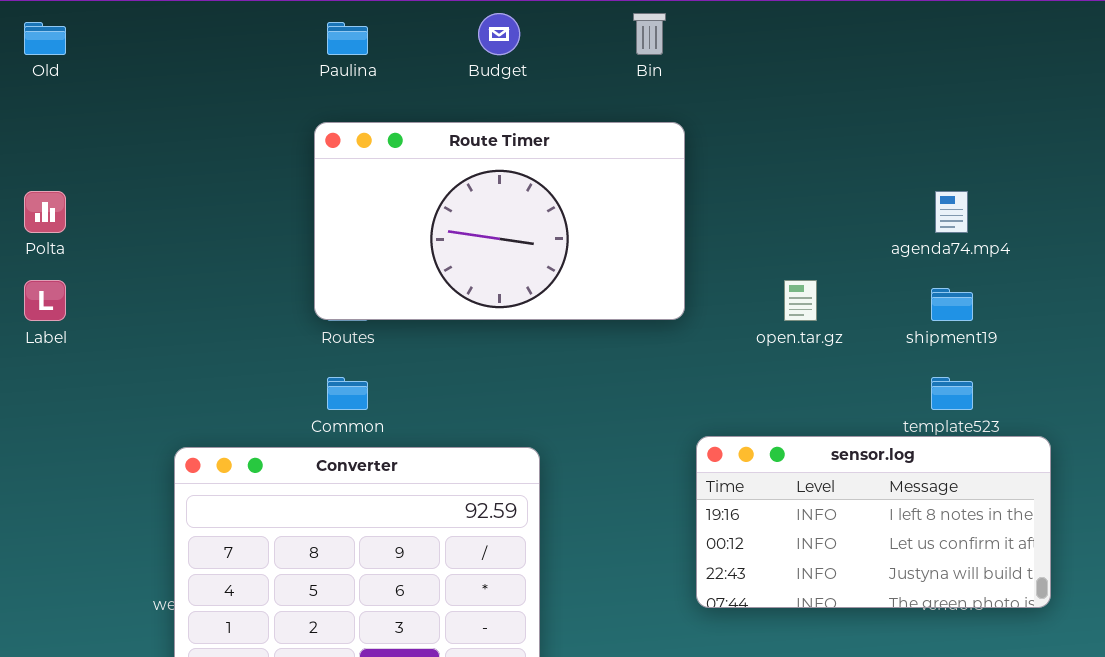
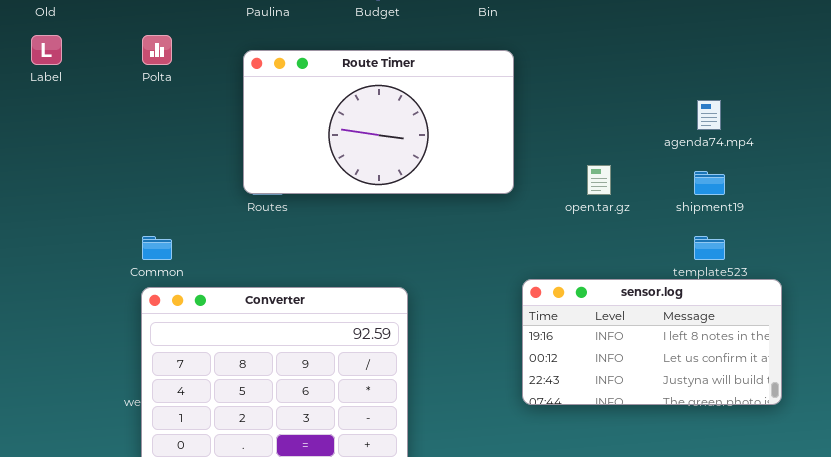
Polta: [24,191,66,233] -> [142,35,172,65], moved
Label: [24,280,66,321] -> [31,35,62,65], moved
Common: [327,377,368,410] -> [142,236,172,260], moved

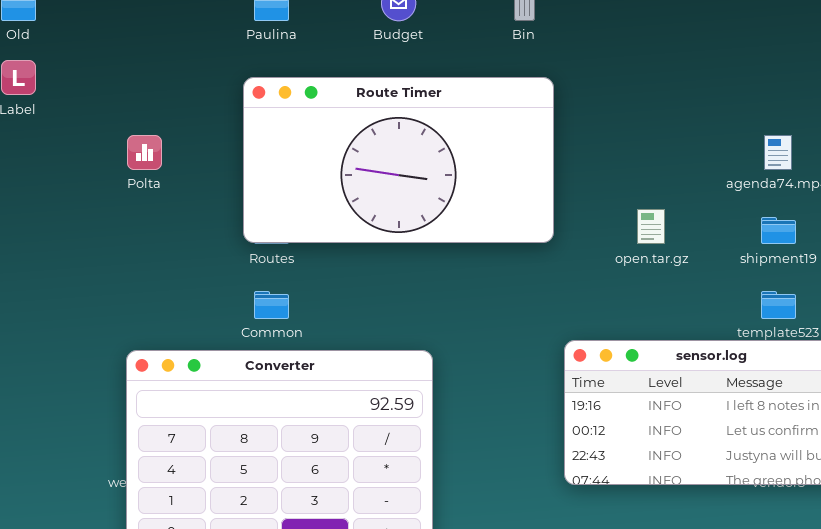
Polta: [142,35,172,65] -> [127,135,162,170], moved
Common: [142,236,172,260] -> [254,291,289,319], moved

